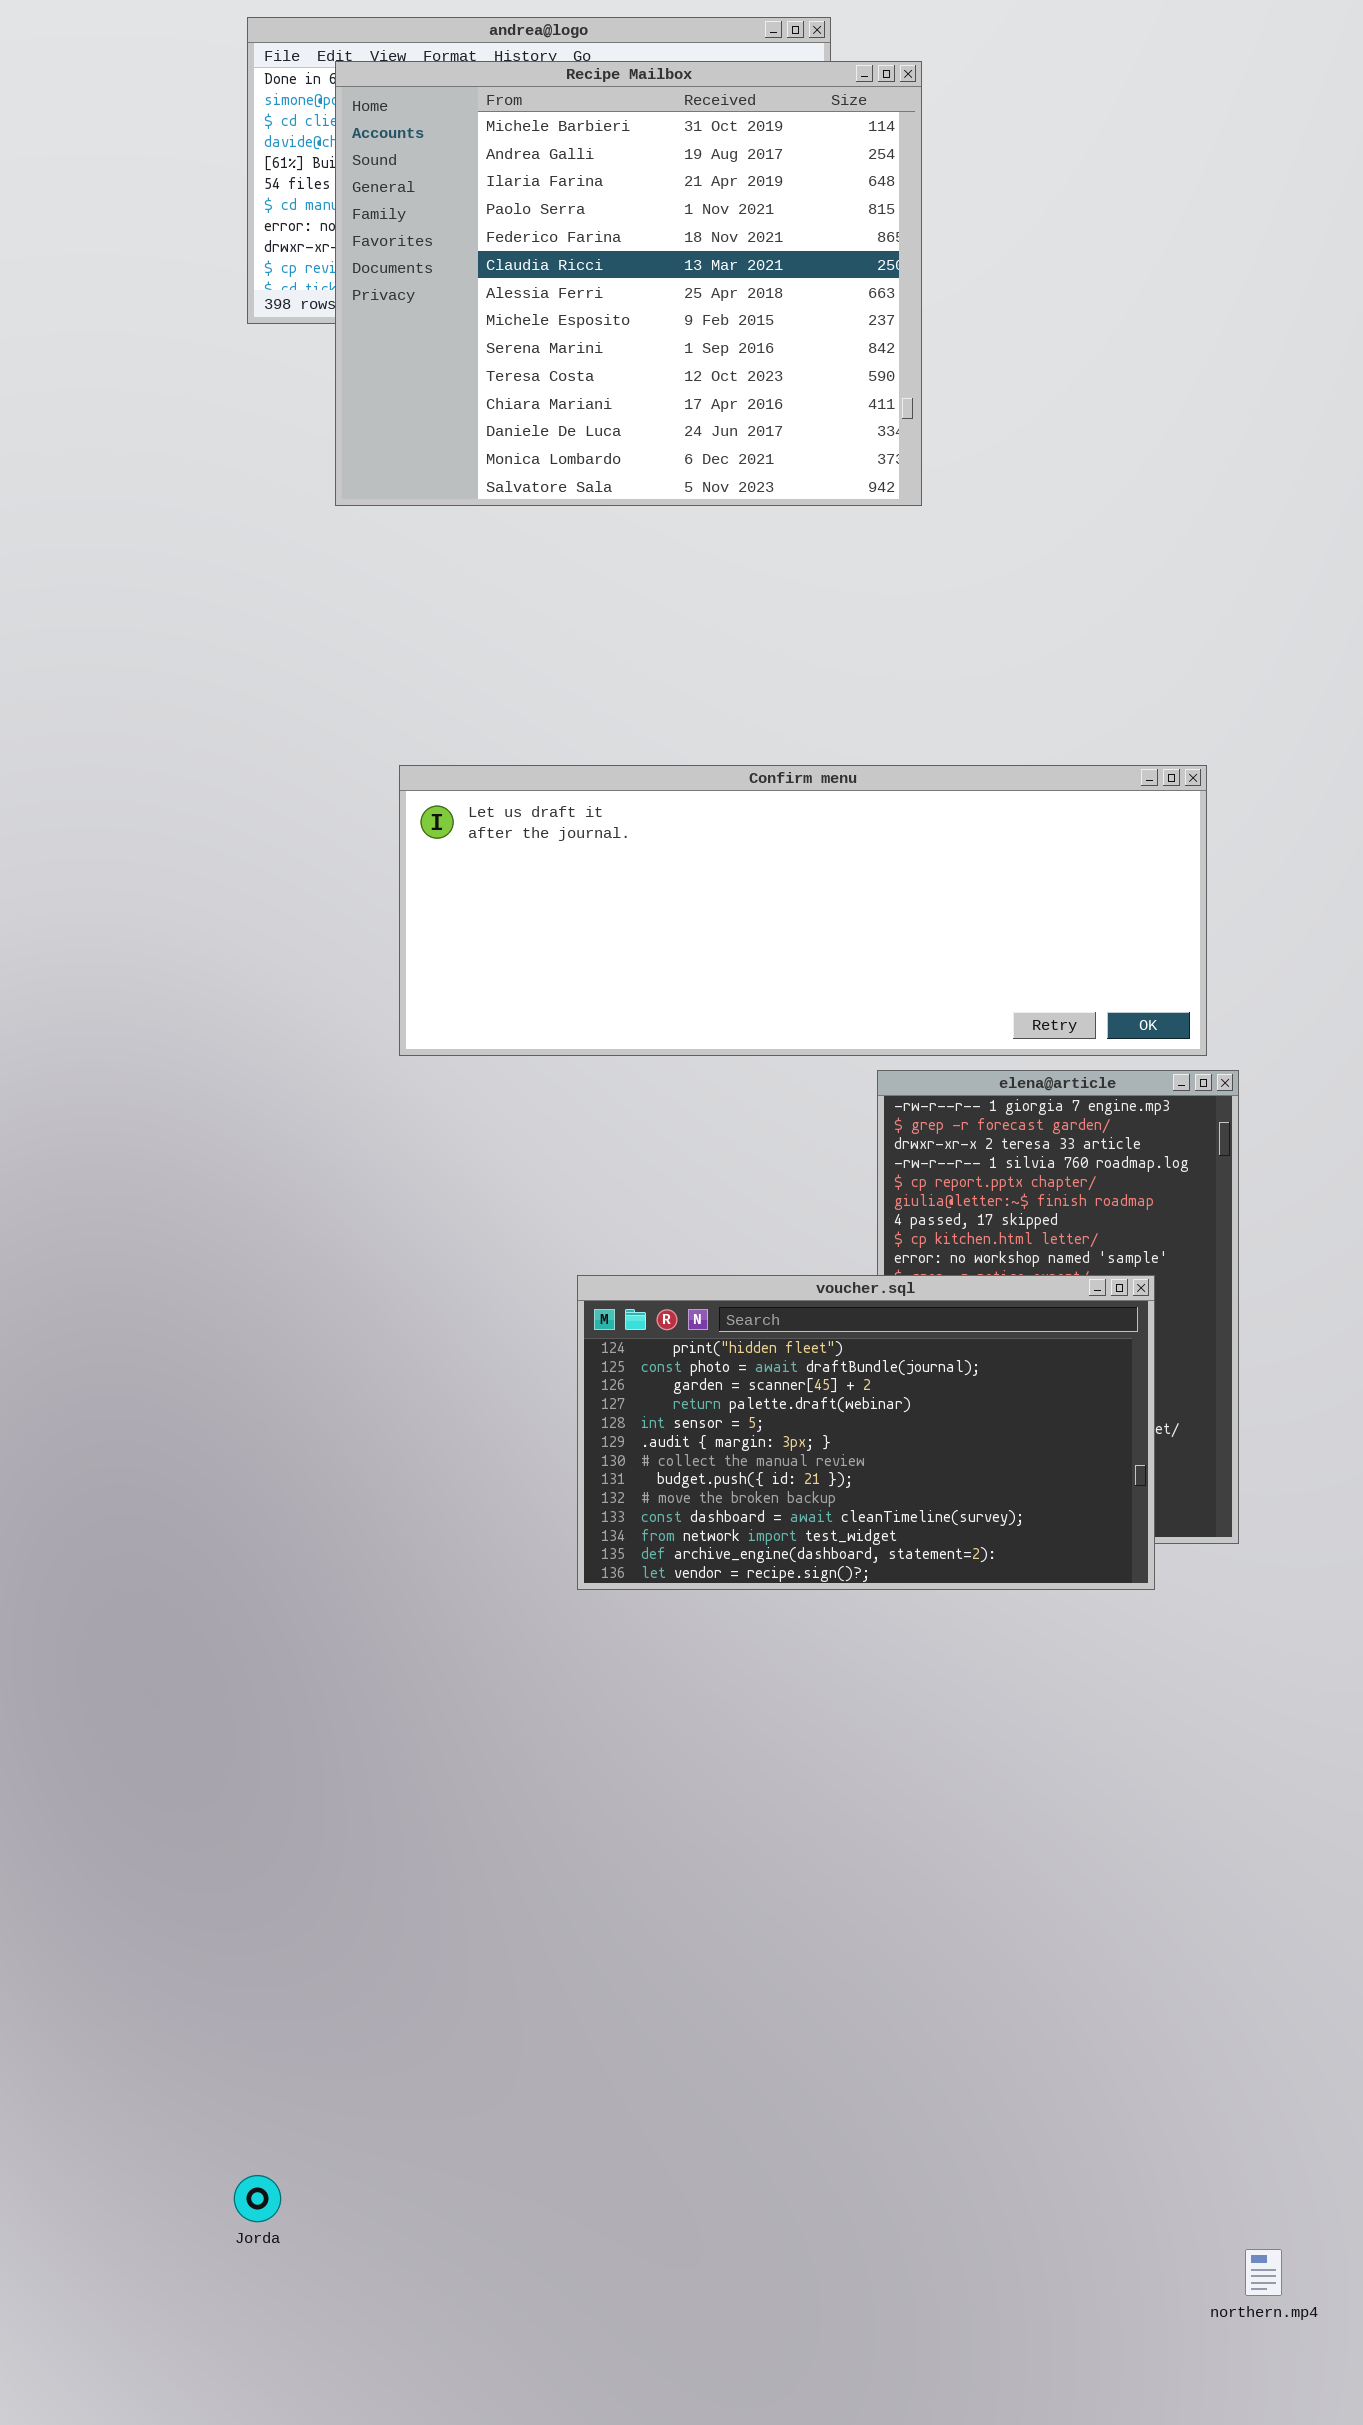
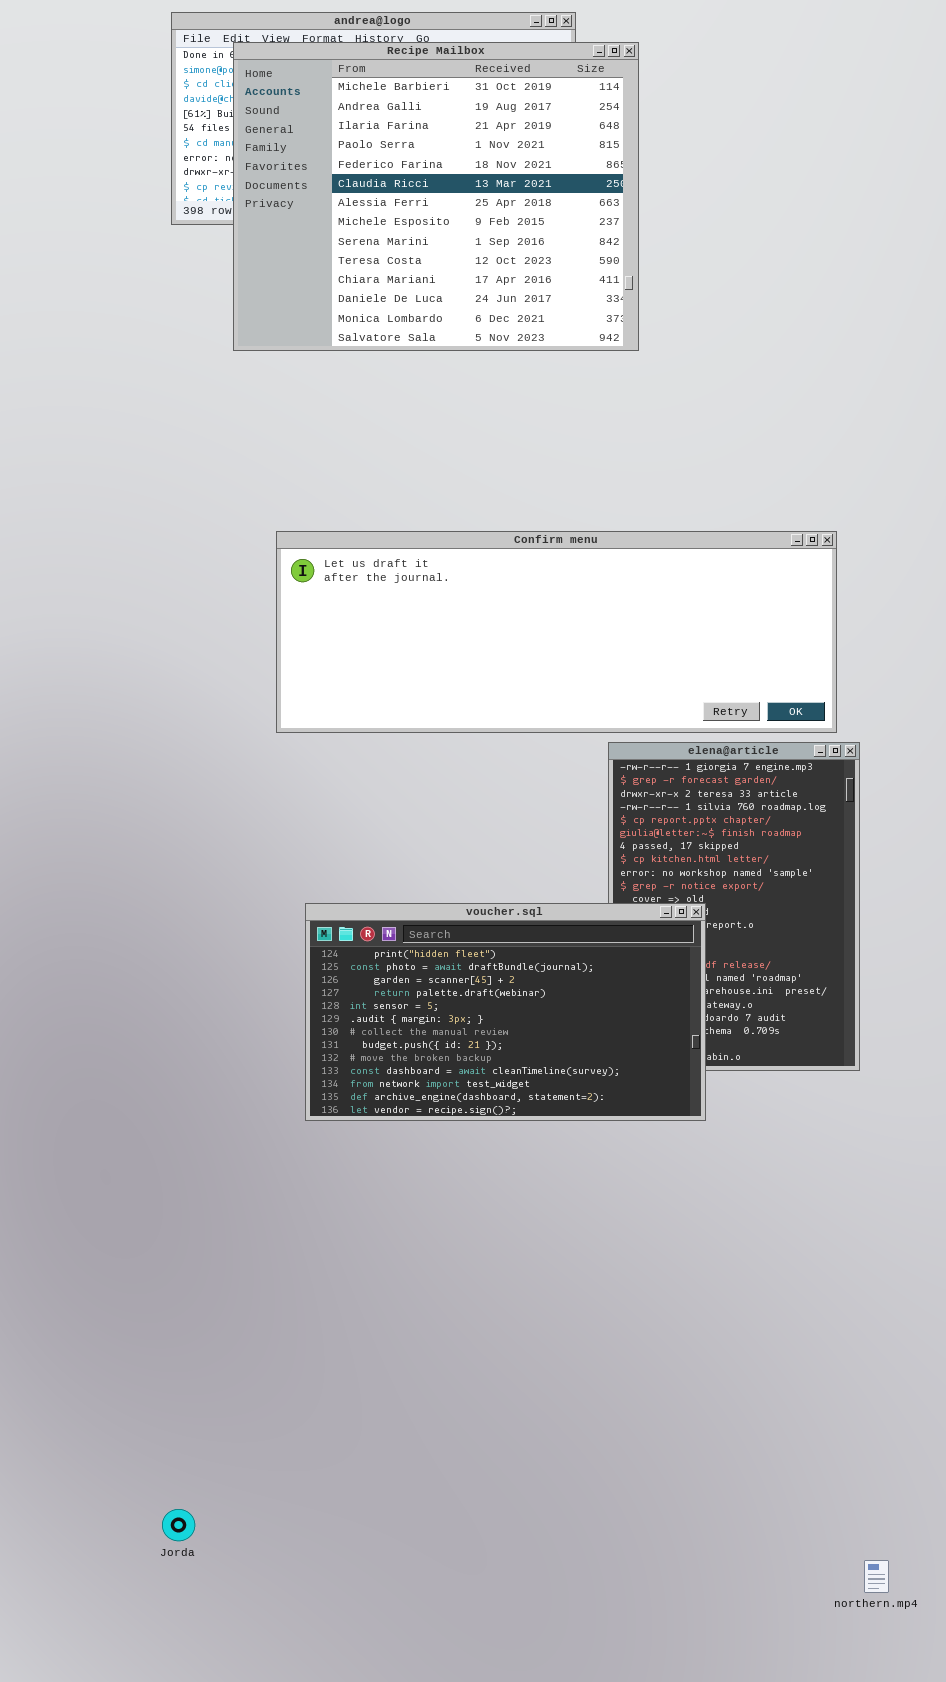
voucher.sql: [577,1275,1155,1590] -> [305,903,706,1121], moved

